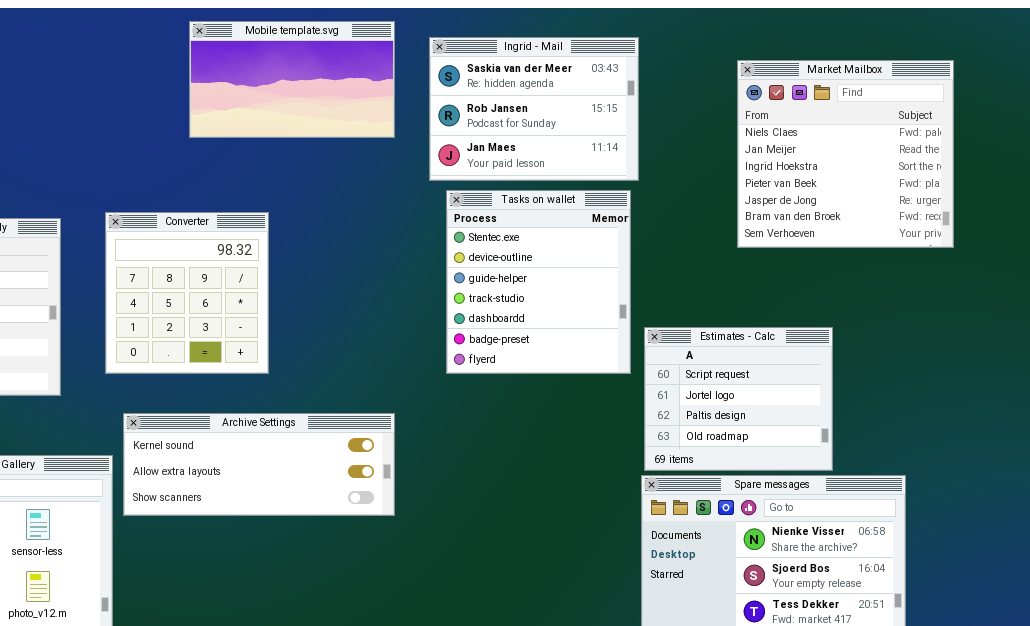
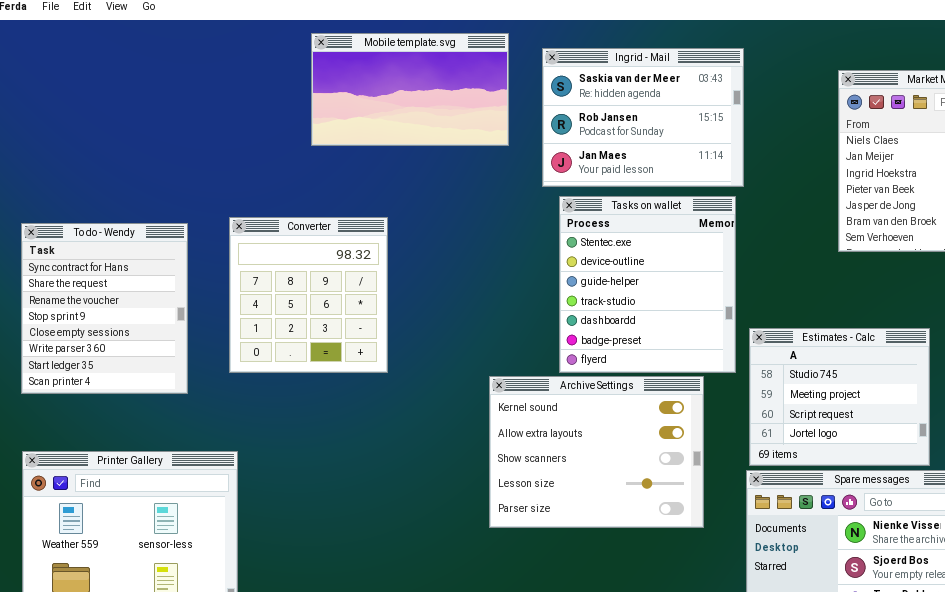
Estimates - Calc: [644,327,833,471] -> [749,328,930,466], scrolled up 2 rows
Archive Settings: [123,413,395,516] -> [489,376,704,528], moved, resized

